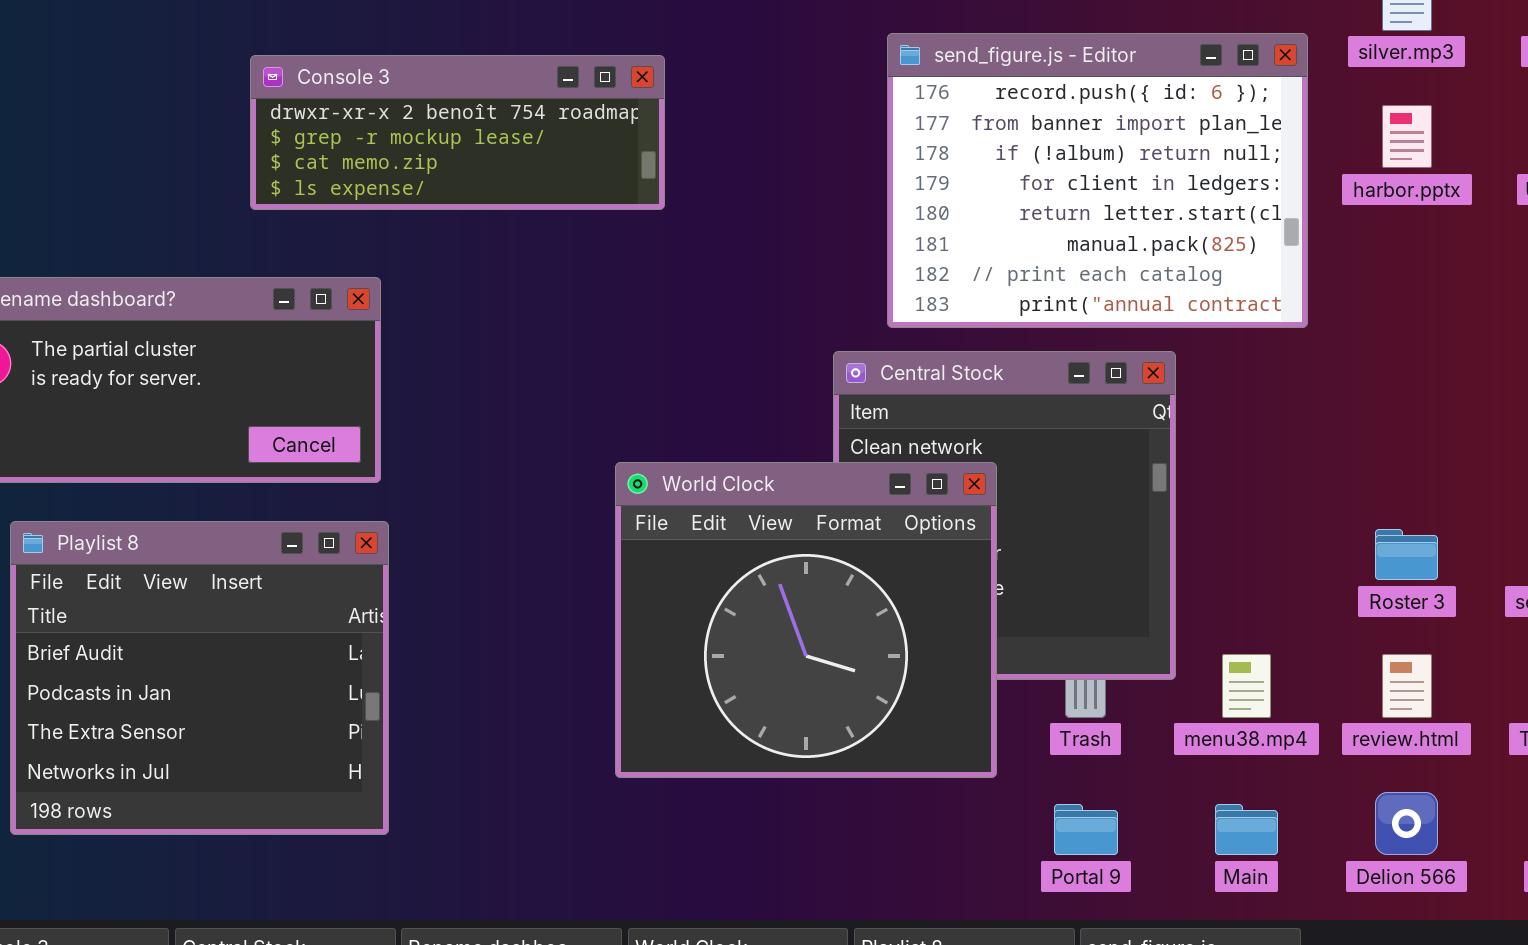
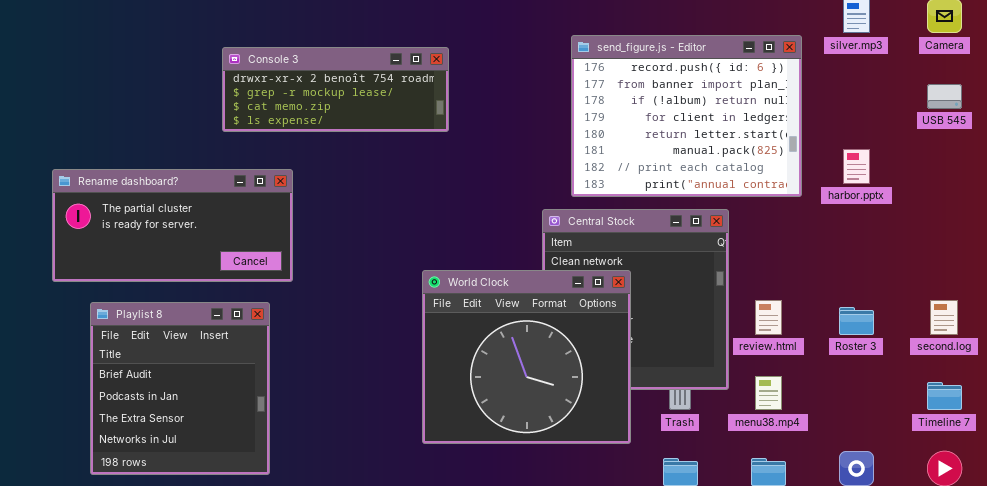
harbor.pptx: [1382,105,1432,168] -> [843,149,870,184], moved
Playlist 8: [10,521,389,835] -> [90,302,270,475], resized
review.html: [1382,654,1432,718] -> [755,300,782,335], moved

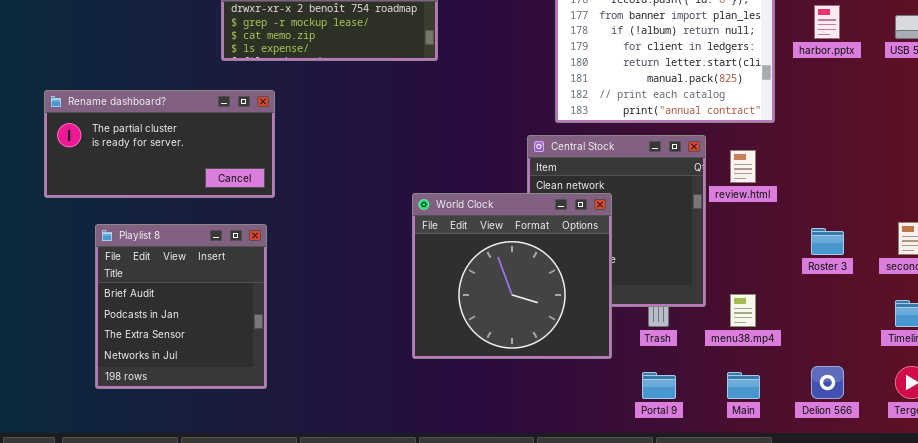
harbor.pptx: [843,149,870,184] -> [814,5,840,39], moved
Rename dashboard?: [52,169,293,282] -> [44,90,275,198], moved
review.html: [755,300,782,335] -> [730,150,756,183], moved

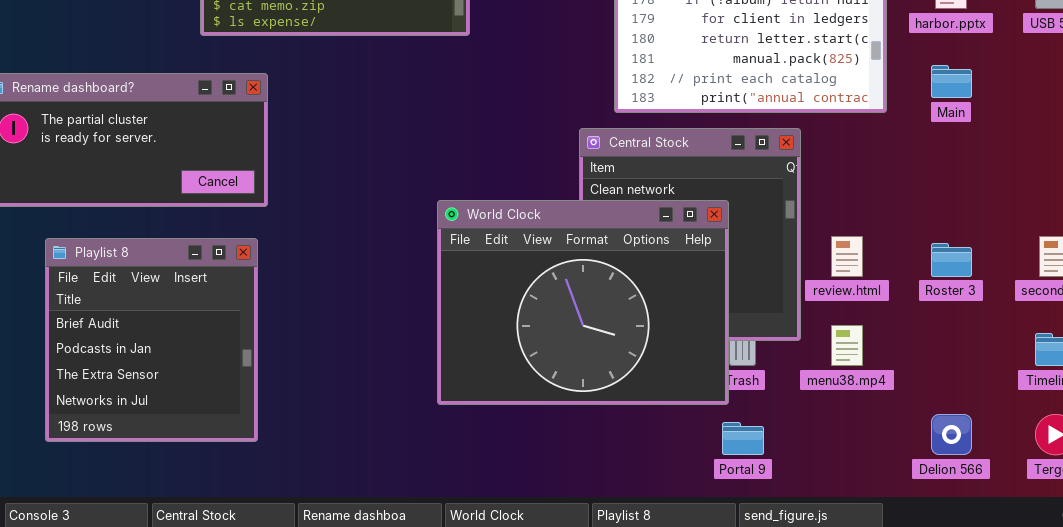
review.html: [730,150,756,183] -> [831,236,863,277], moved
World Clock: [412,193,612,359] -> [437,200,729,405], resized
Main: [727,372,760,399] -> [931,65,972,98], moved

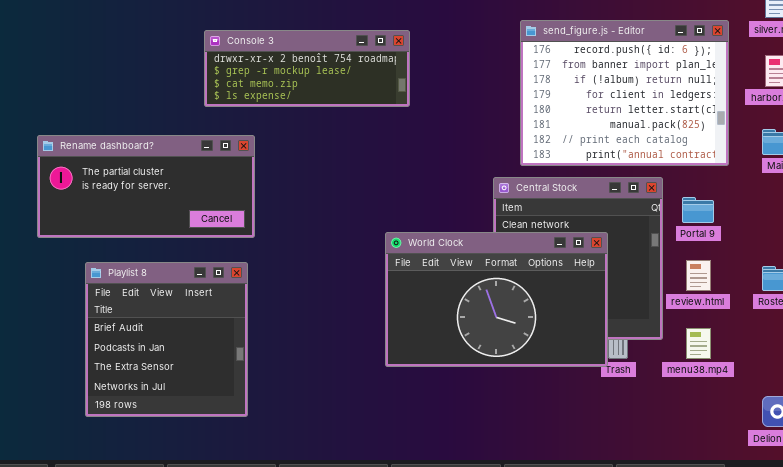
World Clock: [437,200,729,405] -> [385,232,608,367], resized
Portal 9: [722,422,764,455] -> [682,197,714,223], moved

